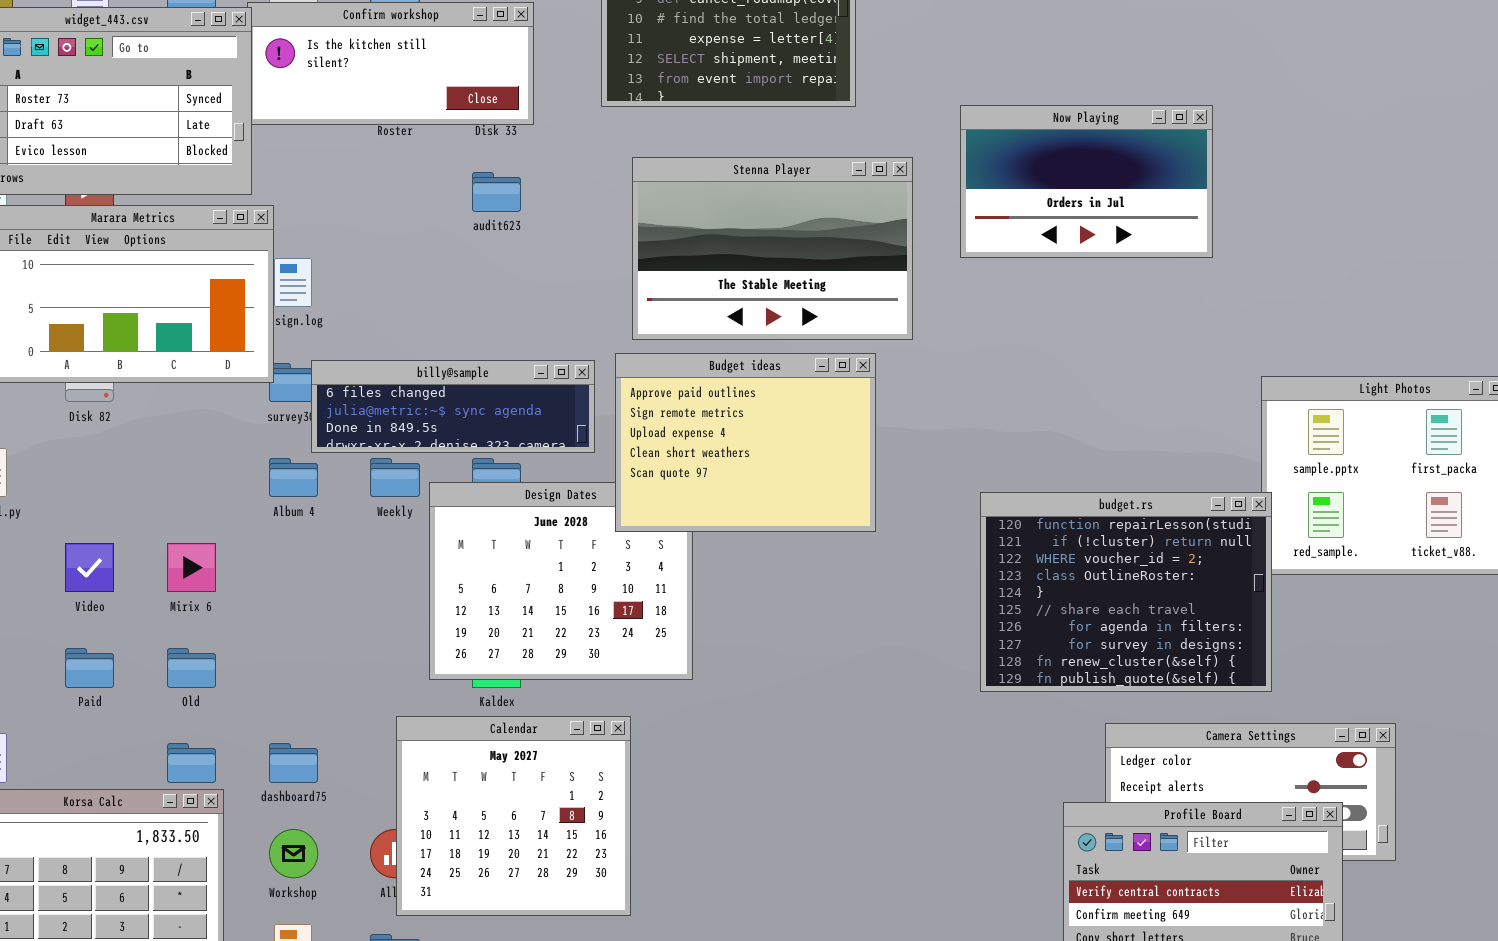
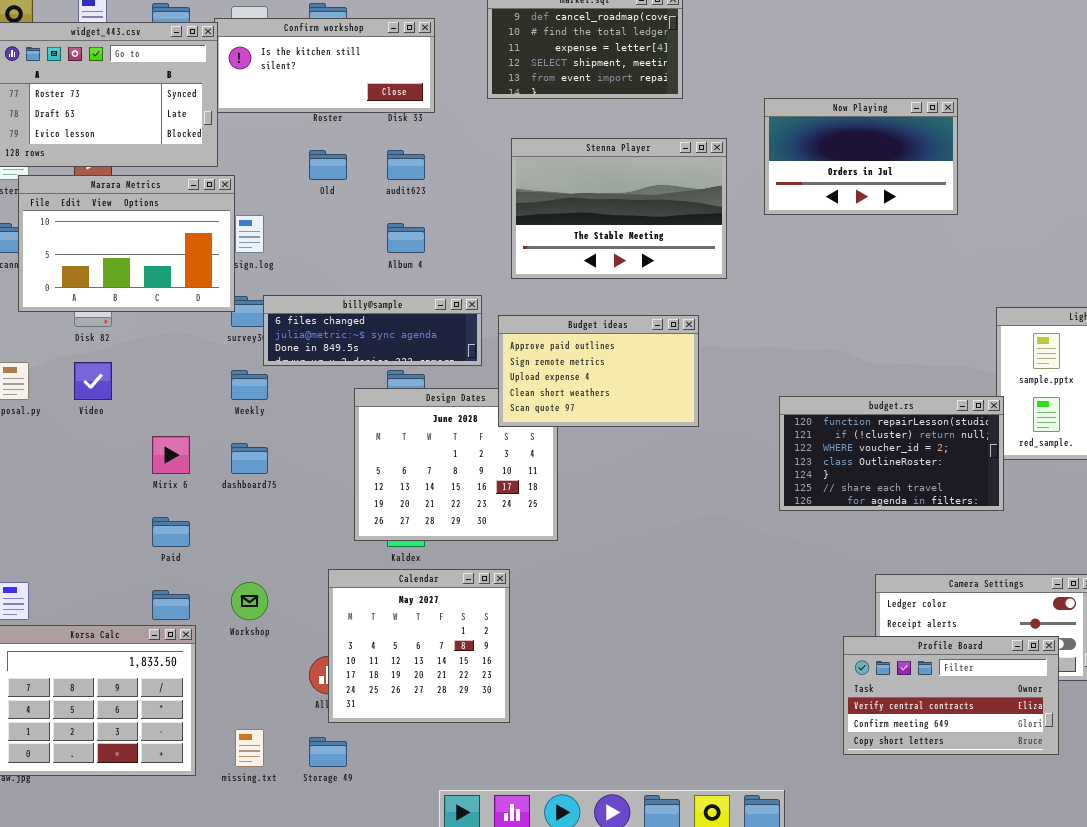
Budget ideas: [615,353,876,532] -> [498,315,699,427], resized
Album 4: [269,458,318,497] -> [387,223,425,253], moved
Weekly: [370,458,420,497] -> [231,370,268,400], moved
budget.rs: [980,492,1272,692] -> [779,396,1004,511], resized
Video: [65,543,114,592] -> [74,362,112,400], moved
Paid: [65,648,114,688] -> [152,517,190,547], moved
Old: [167,648,216,688] -> [309,150,347,180], moved
dashboard75: [269,743,318,783] -> [231,443,268,474], moved
Workshop: [269,829,318,878] -> [231,582,268,620], moved

